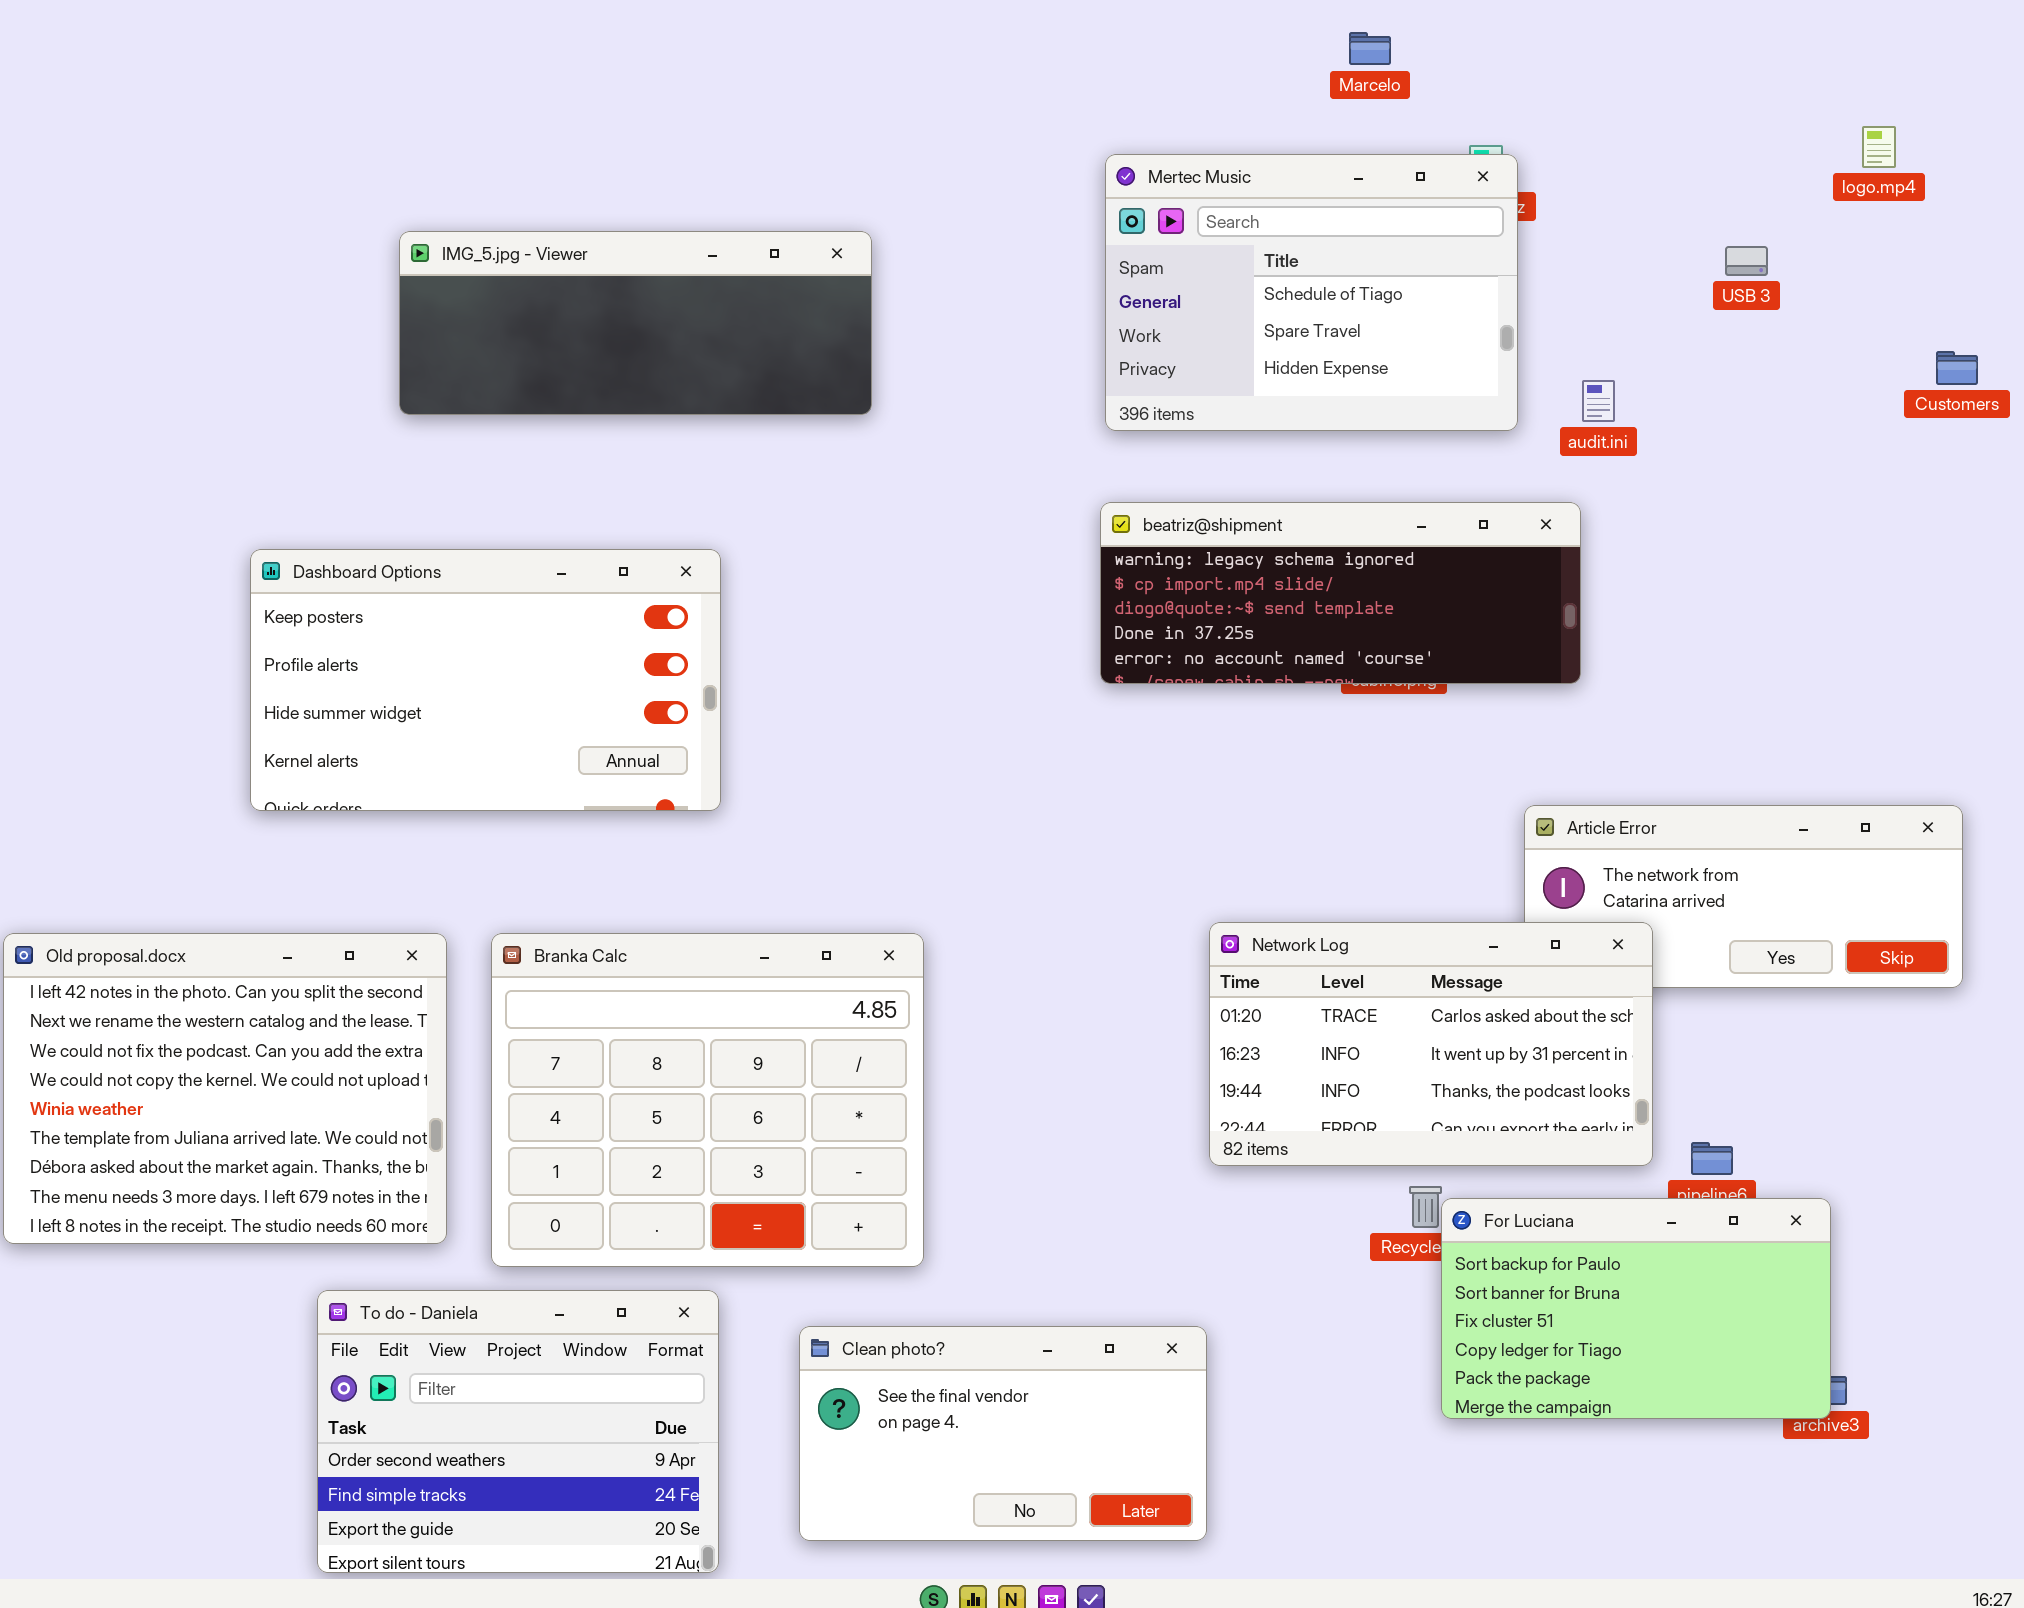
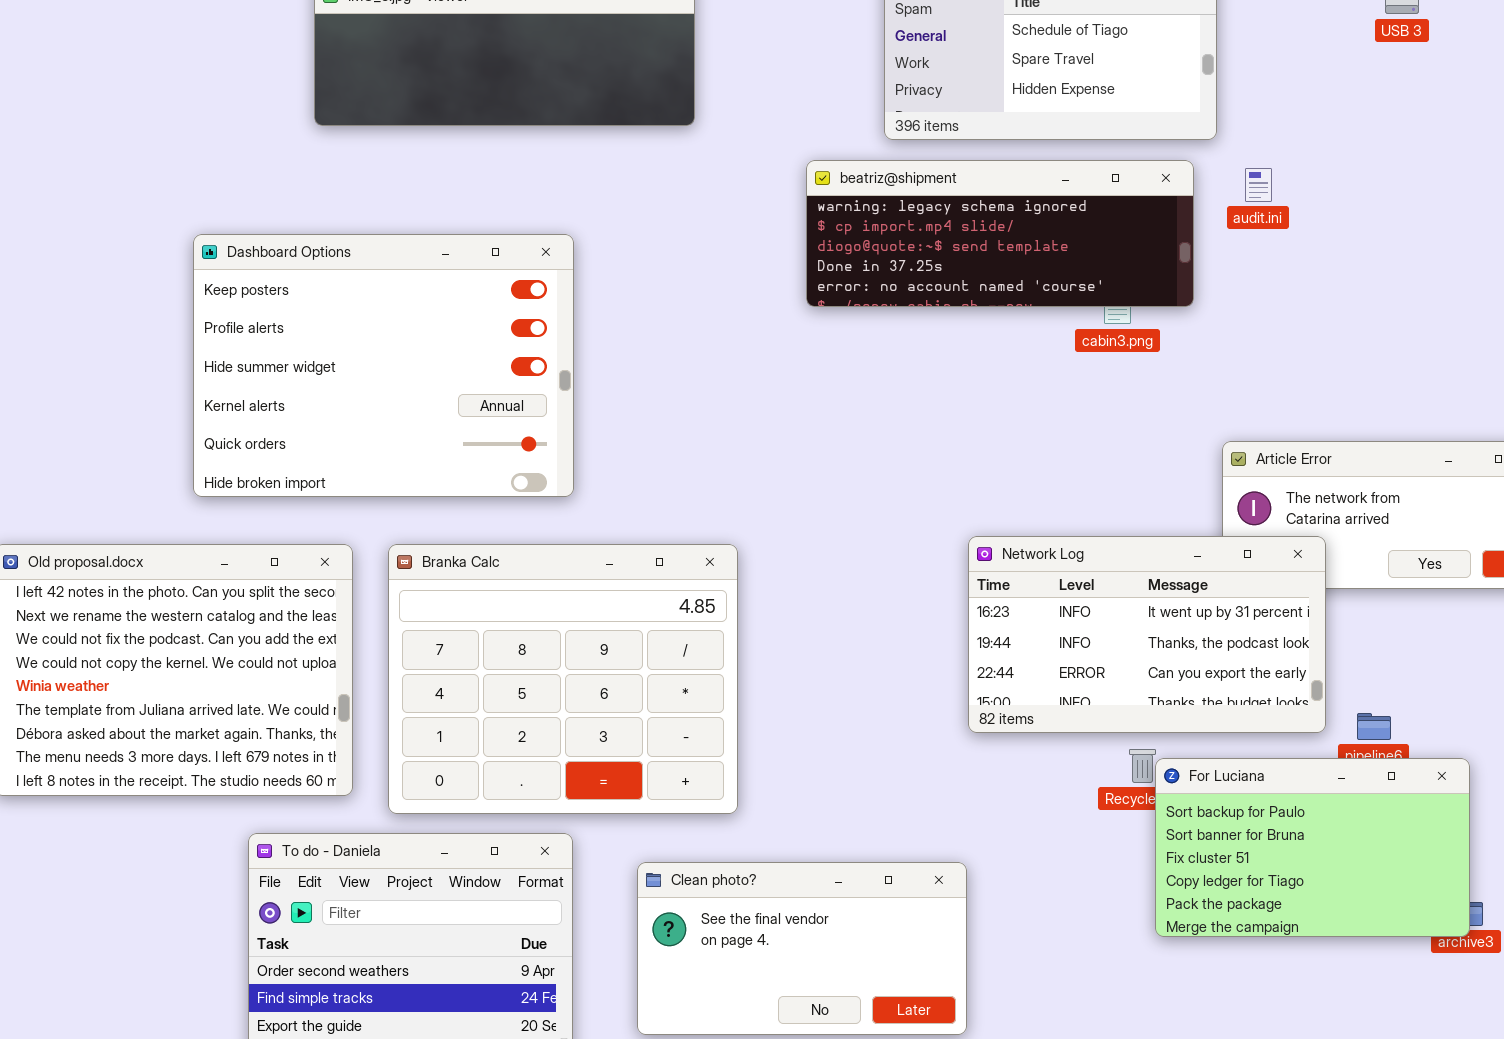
audit.ini: [1582,380,1615,422] -> [1245,168,1272,202], moved
beatriz@shipment: [1100,502,1581,684] -> [806,160,1194,307], moved
Dashboard Options: [250,549,721,811] -> [193,234,574,497], resized
Network Log: [1209,922,1653,1166] -> [968,536,1326,733], scrolled down 1 row

